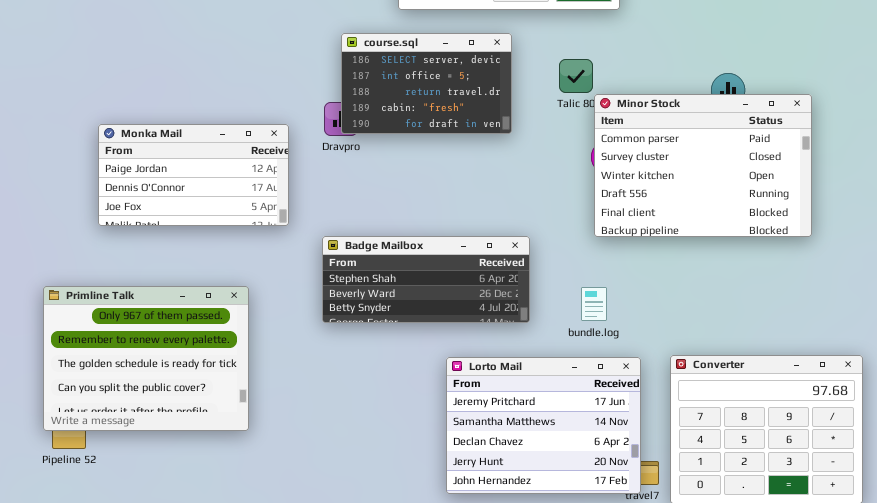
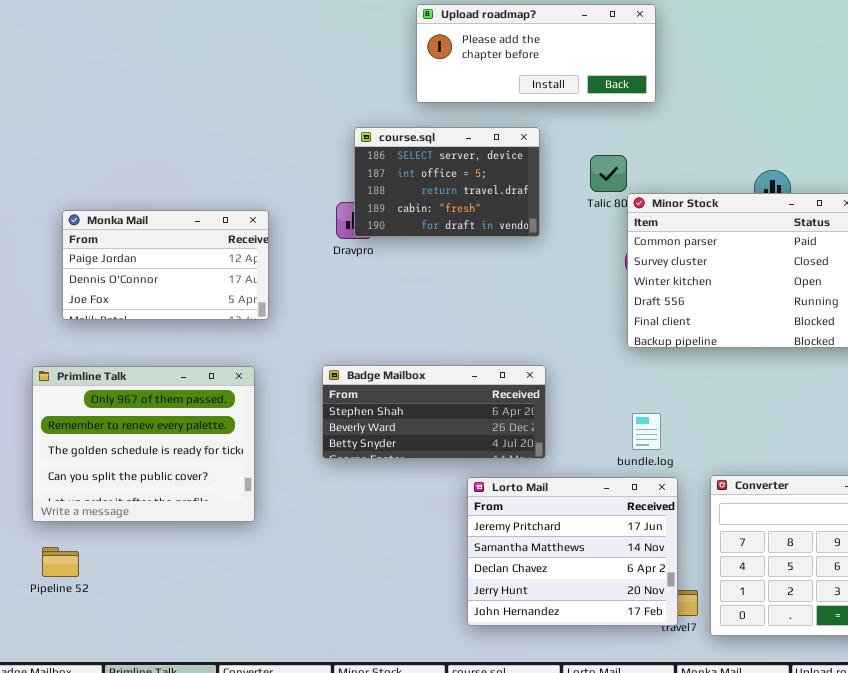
Monka Mail: [98,124,289,226] -> [62,210,269,320], moved
Badge Mailbox: [322,236,530,323] -> [322,365,546,459], moved
Primline Talk: [43,286,249,431] -> [32,366,255,522], moved
bundle.log: [581,287,607,321] -> [632,413,661,450], moved

